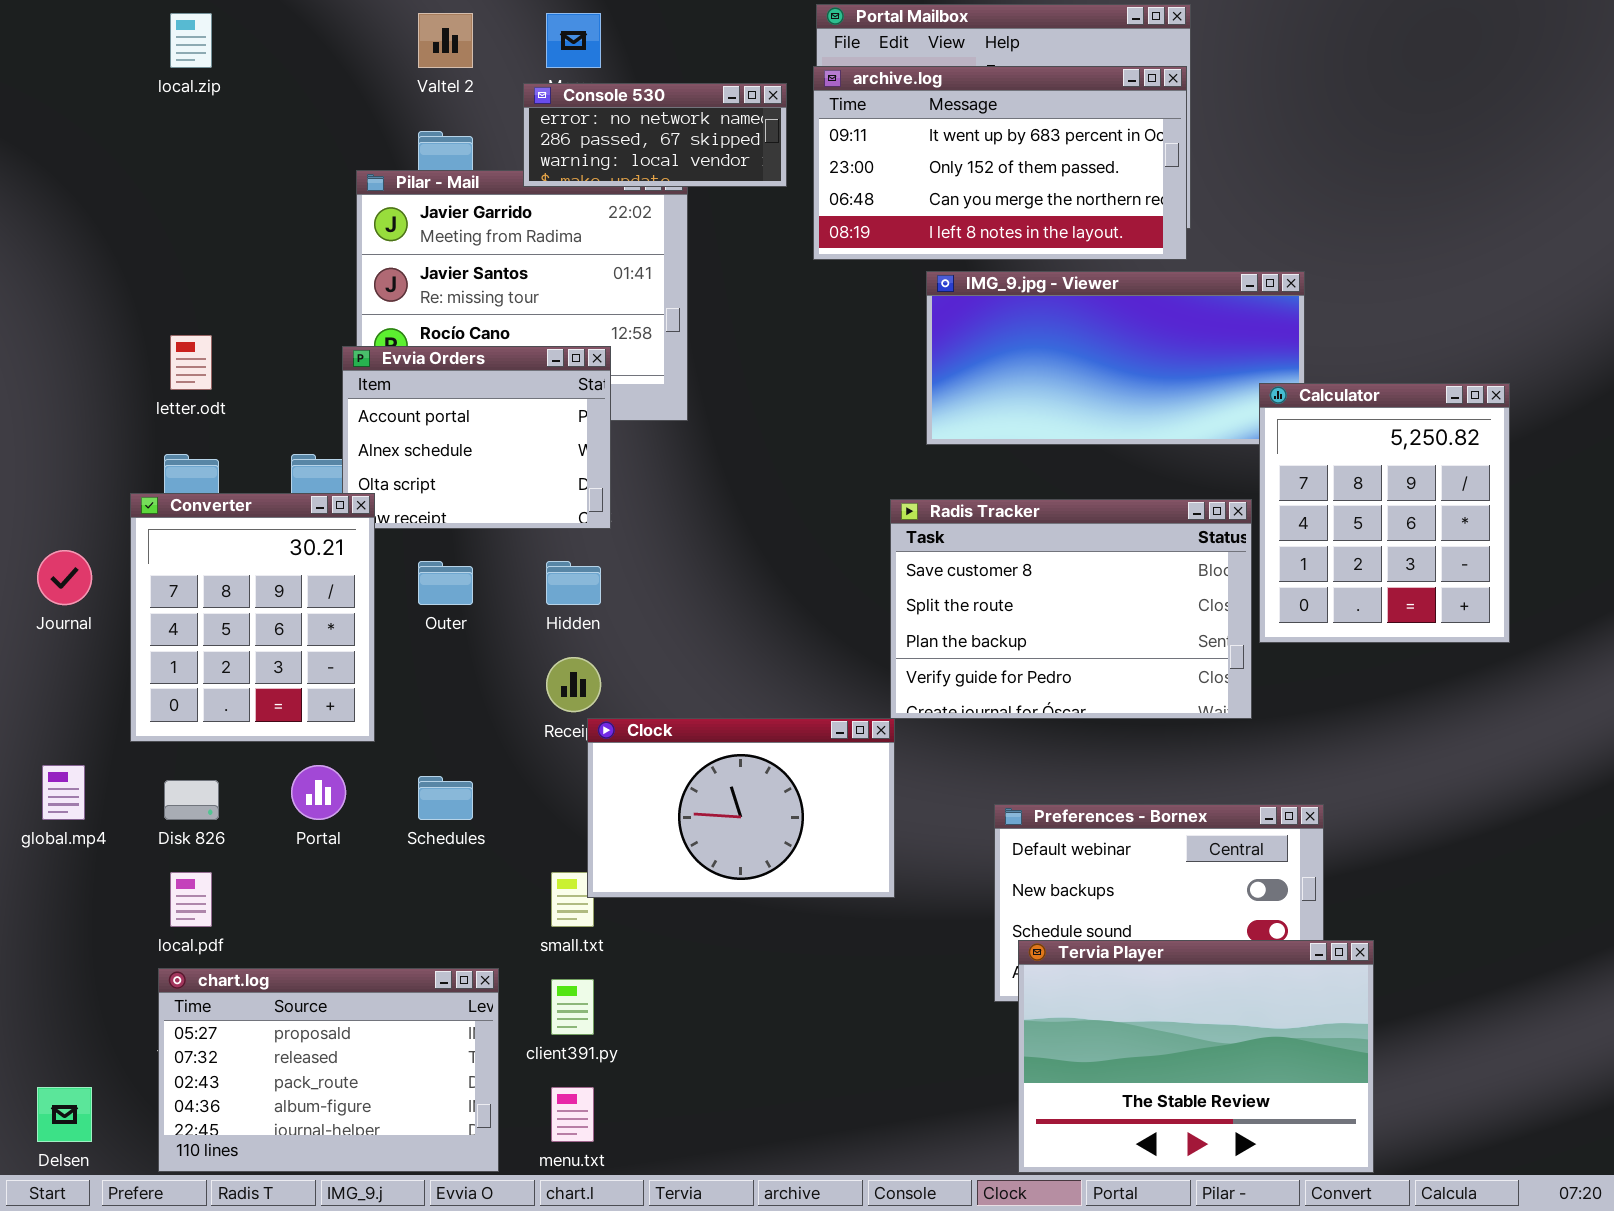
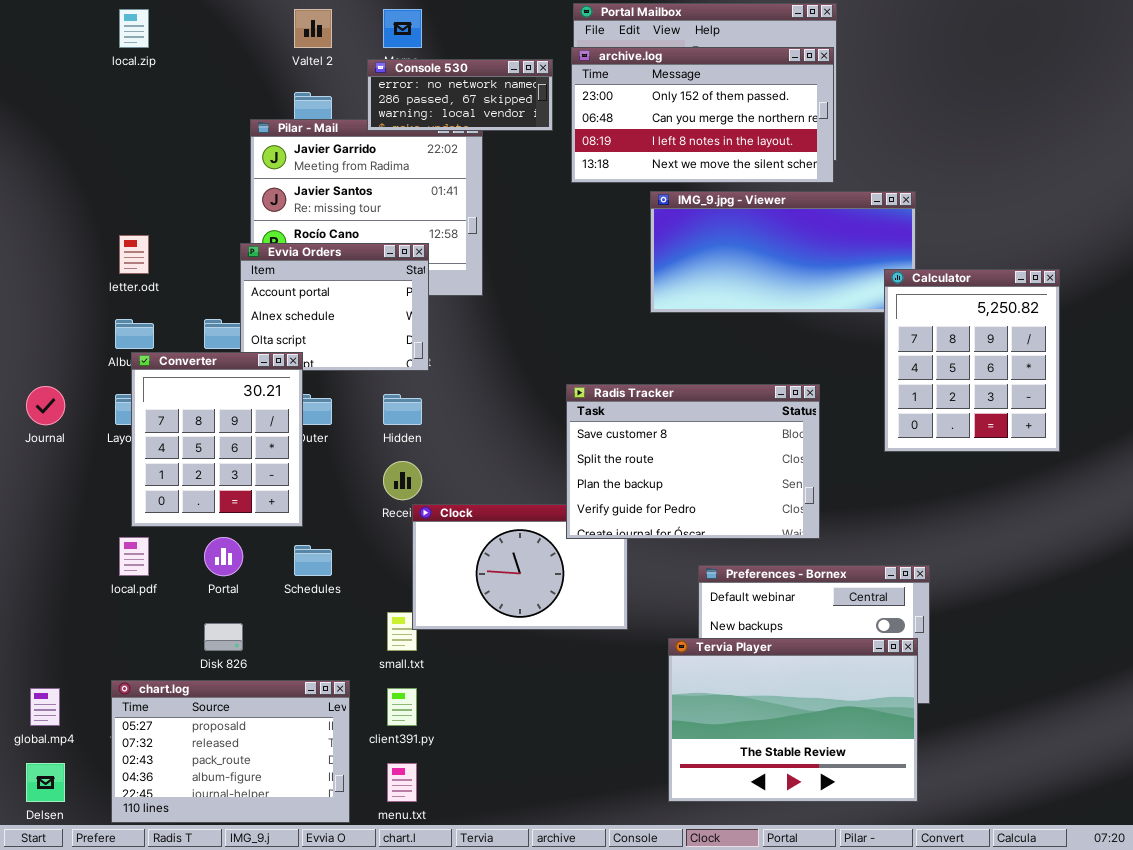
archive.log: [813,66,1187,260] -> [571,47,834,183], scrolled down 1 row
Converter: [130,493,375,742] -> [131,352,303,527], moved
Radis Tracker: [890,499,1252,719] -> [566,384,820,539], moved
global.mp4: [42,765,85,820] -> [30,688,60,726], moved
Disk 826: [164,780,219,820] -> [204,623,243,651], moved
local.pdf: [170,872,212,927] -> [119,537,149,576], moved
Tervia Player: [1018,940,1374,1173] -> [668,638,918,802], moved

